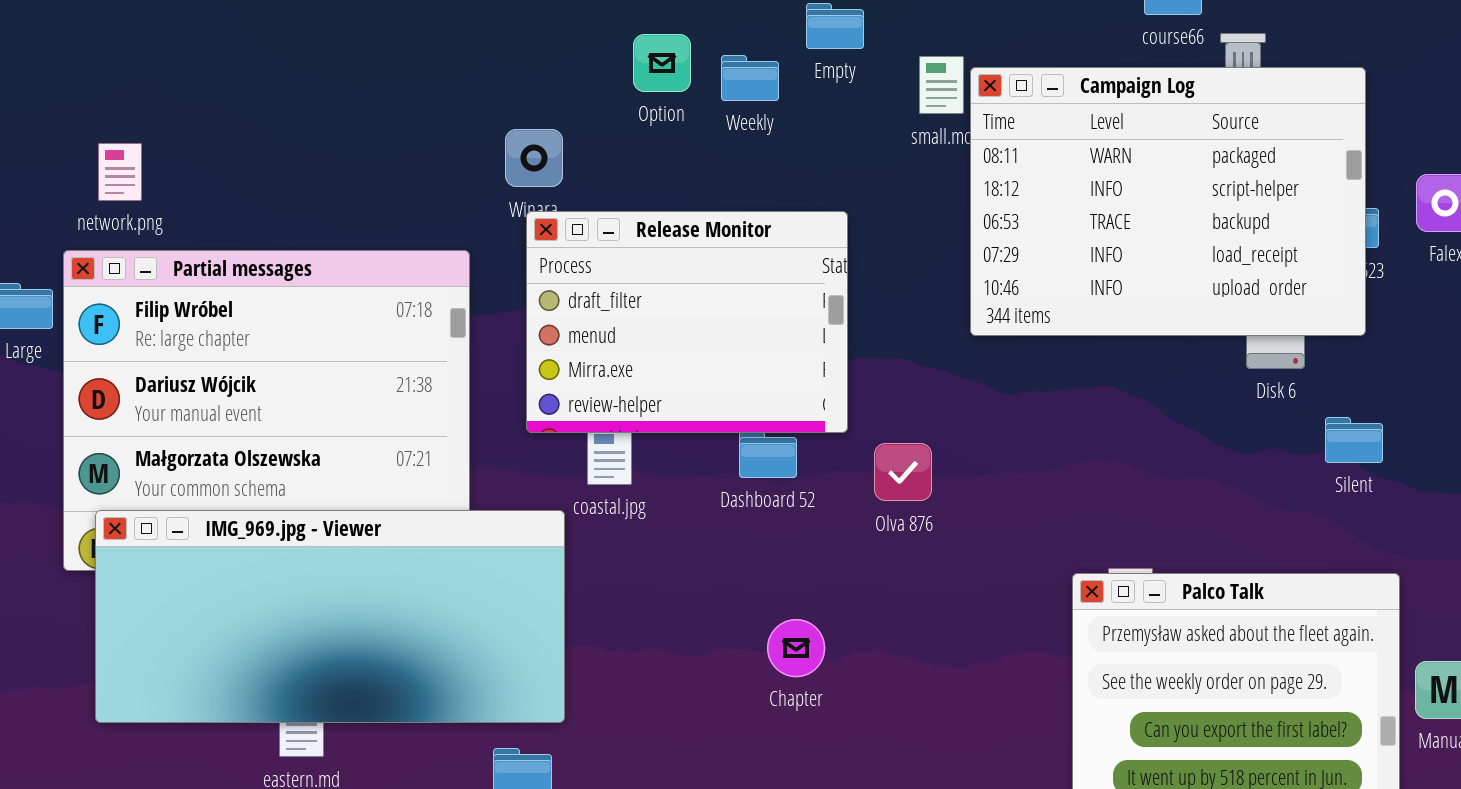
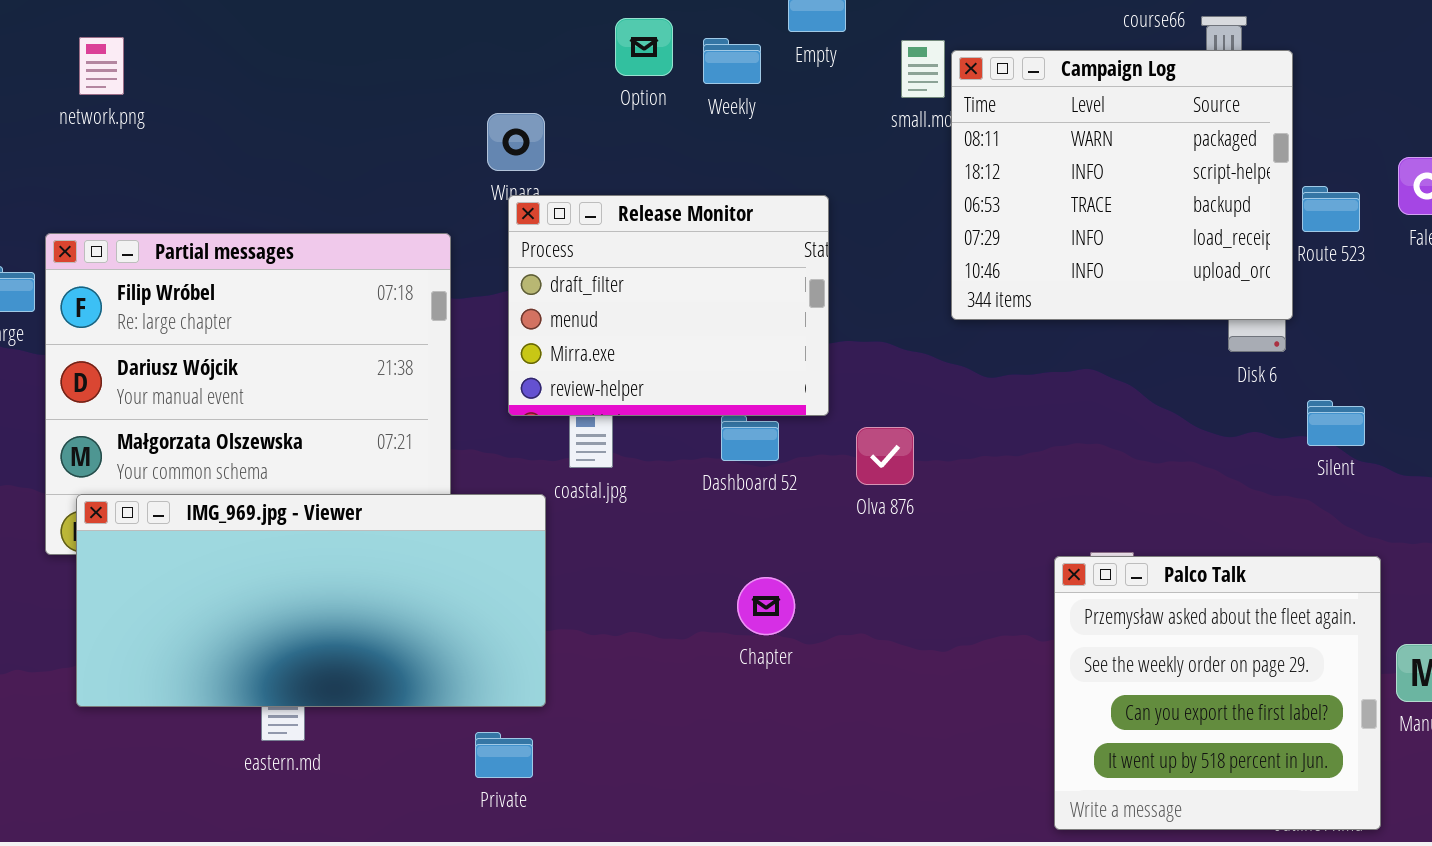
Campaign Log: [970,67,1366,336] -> [951,50,1293,320], resized
network.png: [98,143,142,201] -> [79,37,124,95], moved
Chapter: [767,619,825,677] -> [737,577,795,635], moved

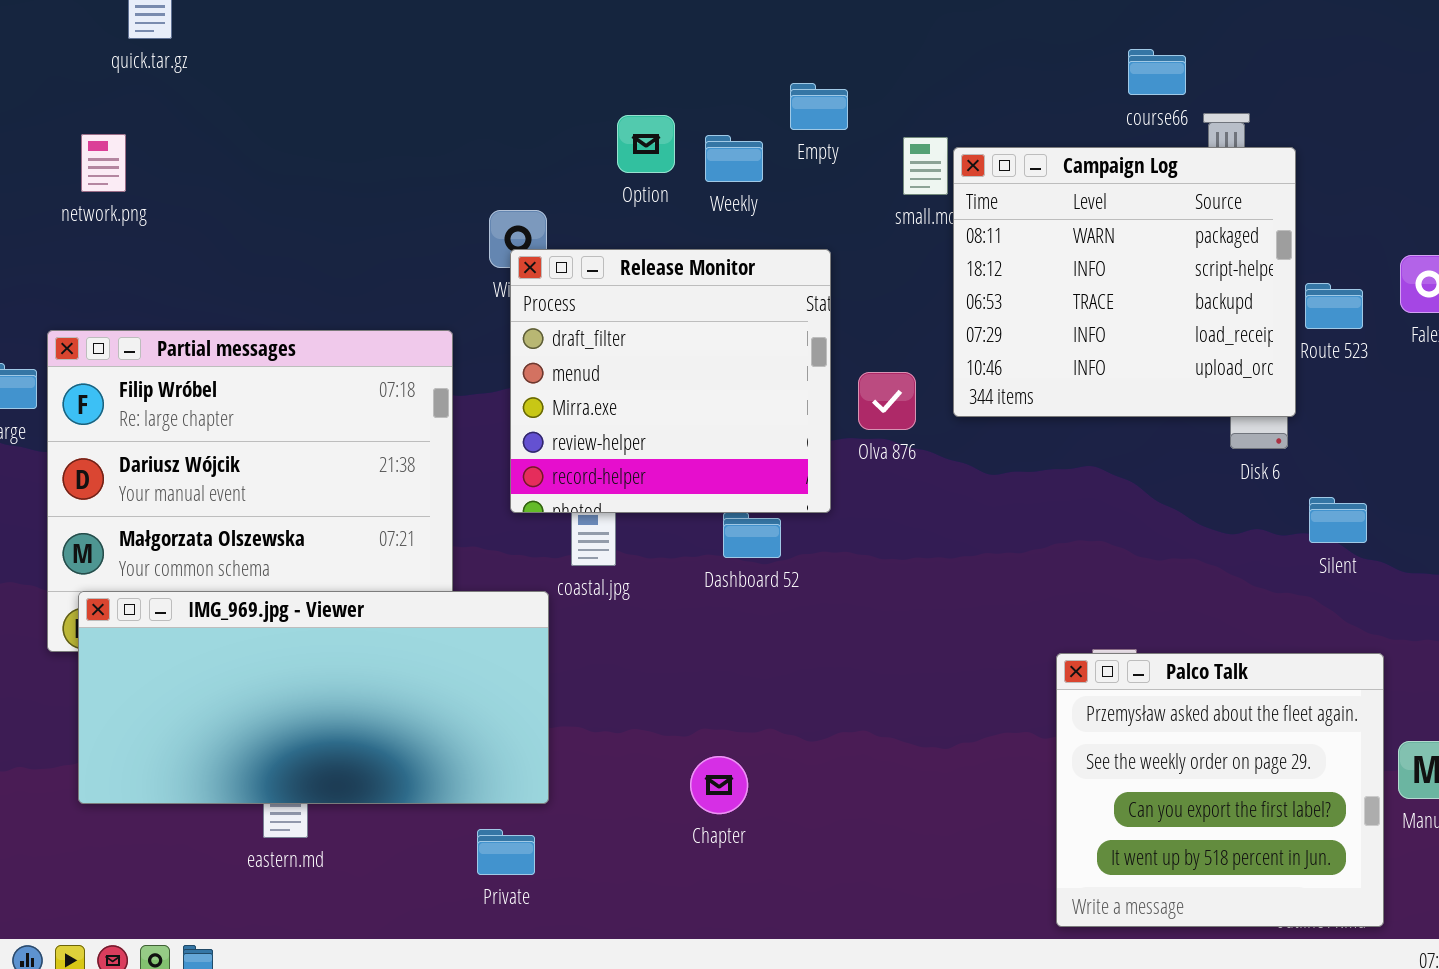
Release Monitor: [508,195,829,416] -> [510,249,831,513], resized
Olva 876: [856,427,914,485] -> [858,372,916,430], moved
Chapter: [737,577,795,635] -> [690,756,748,814], moved

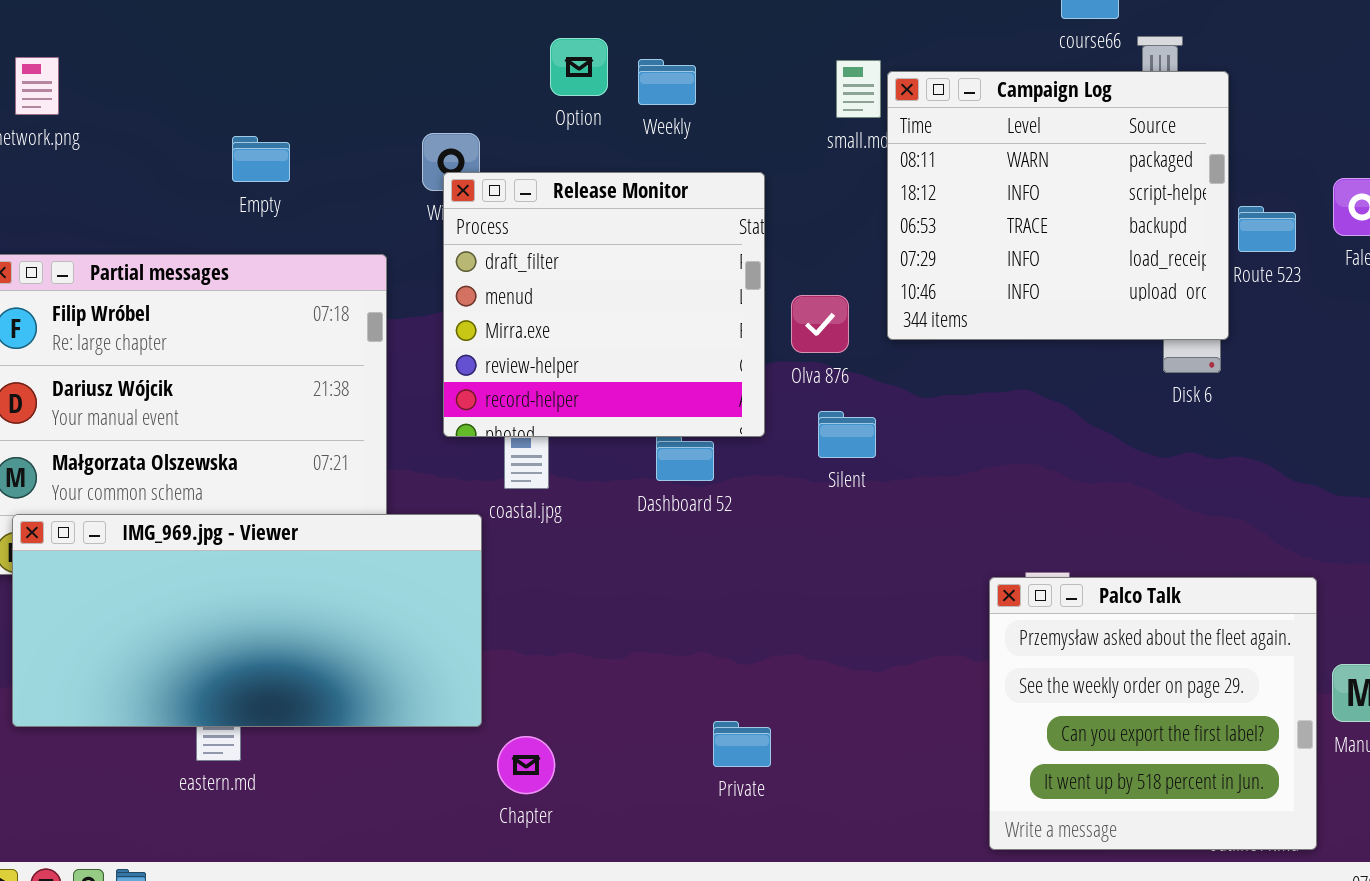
Empty: [790,83,848,130] -> [232,136,290,182], moved
Silent: [1309,497,1367,543] -> [818,411,876,458], moved
Chapter: [690,756,748,814] -> [497,736,555,794], moved
Private: [477,829,535,875] -> [713,721,771,767], moved

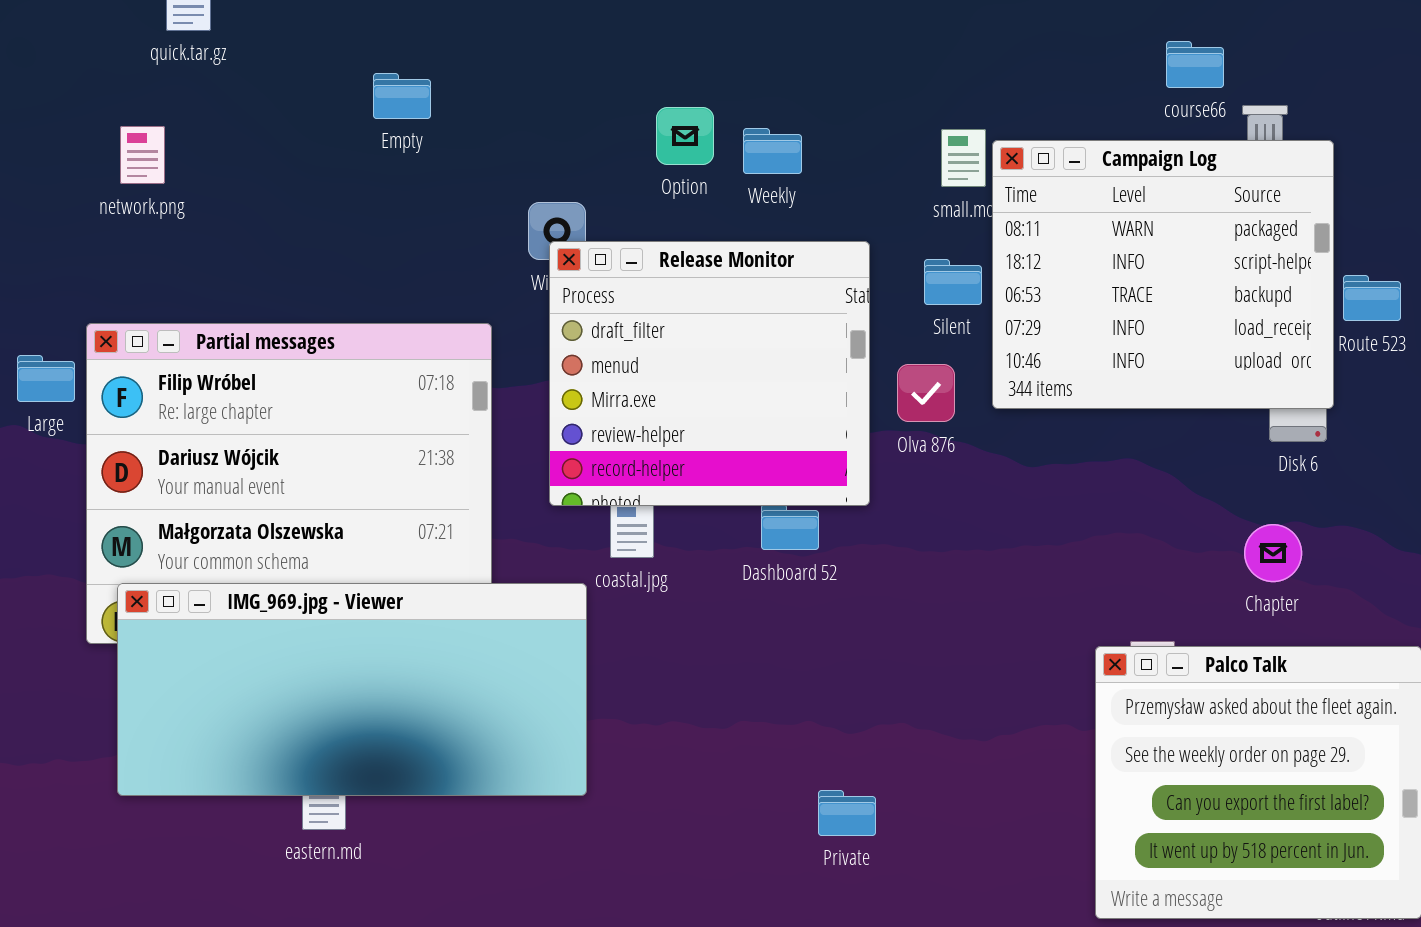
Empty: [232,136,290,182] -> [373,73,431,119], moved
Silent: [818,411,876,458] -> [924,259,982,305], moved
Chapter: [497,736,555,794] -> [1244,524,1302,582], moved

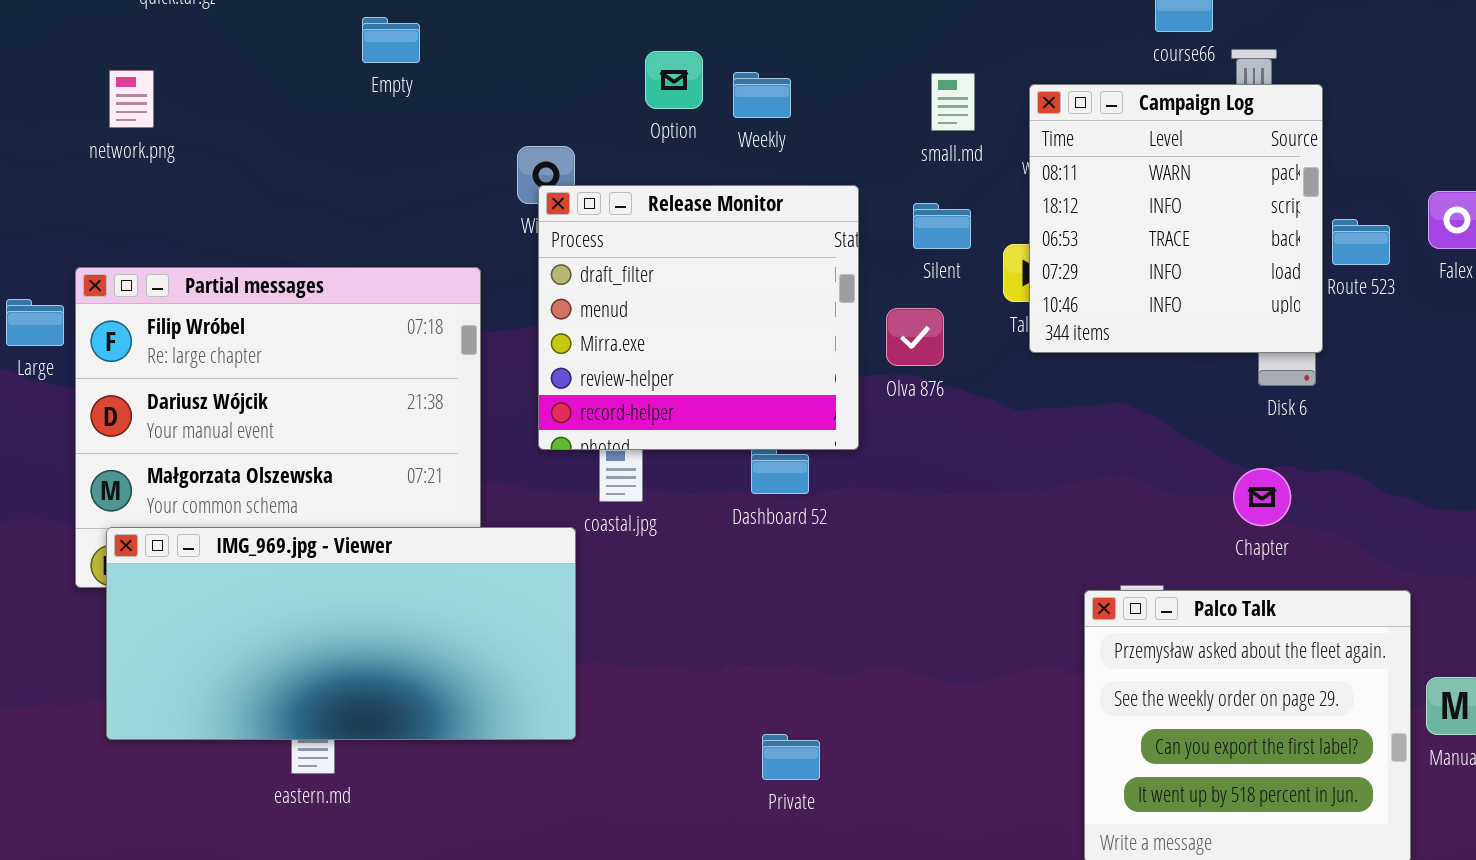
Campaign Log: [992,140,1334,409] -> [1029,84,1323,353], resized
Private: [818,790,876,836] -> [762,734,820,780], moved

